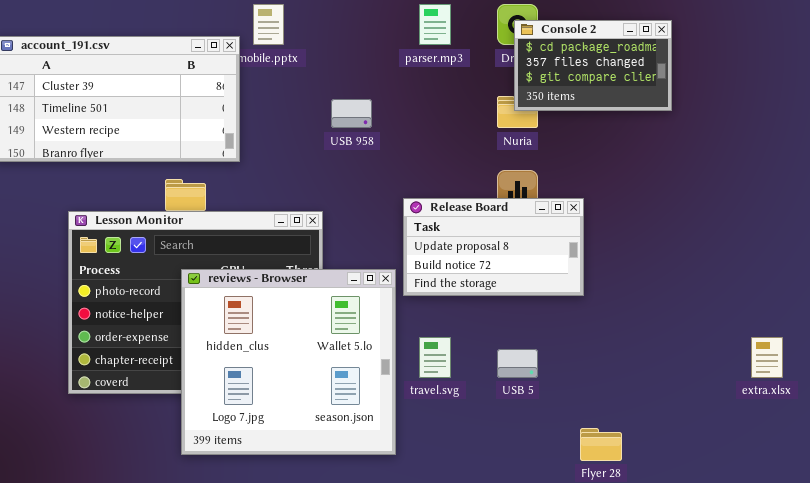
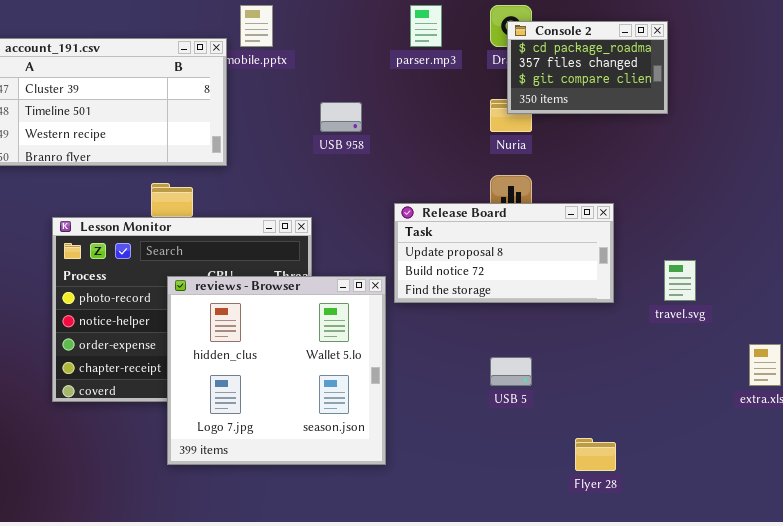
Release Board: [403,198,584,296] -> [394,203,614,303], resized
travel.svg: [419,337,451,378] -> [664,260,696,301], moved

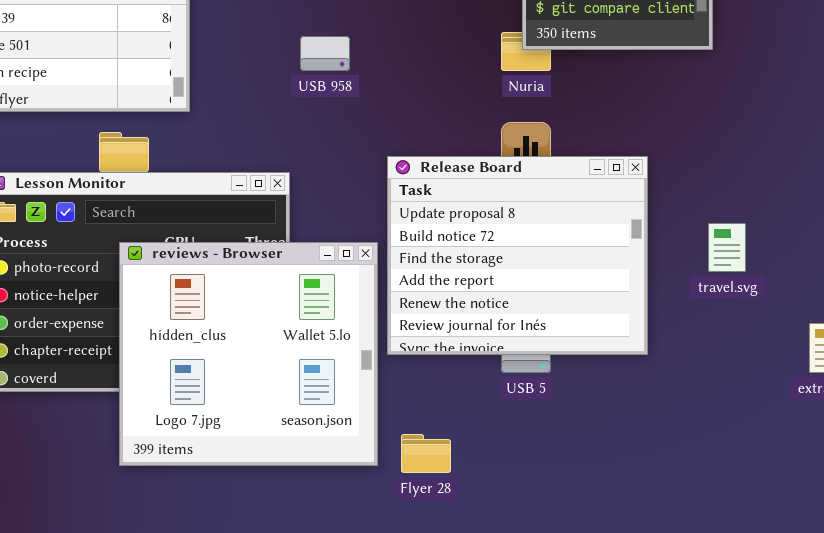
Release Board: [394,203,614,303] -> [387,156,648,355], resized
Flyer 28: [575,438,616,471] -> [401,434,451,473], moved

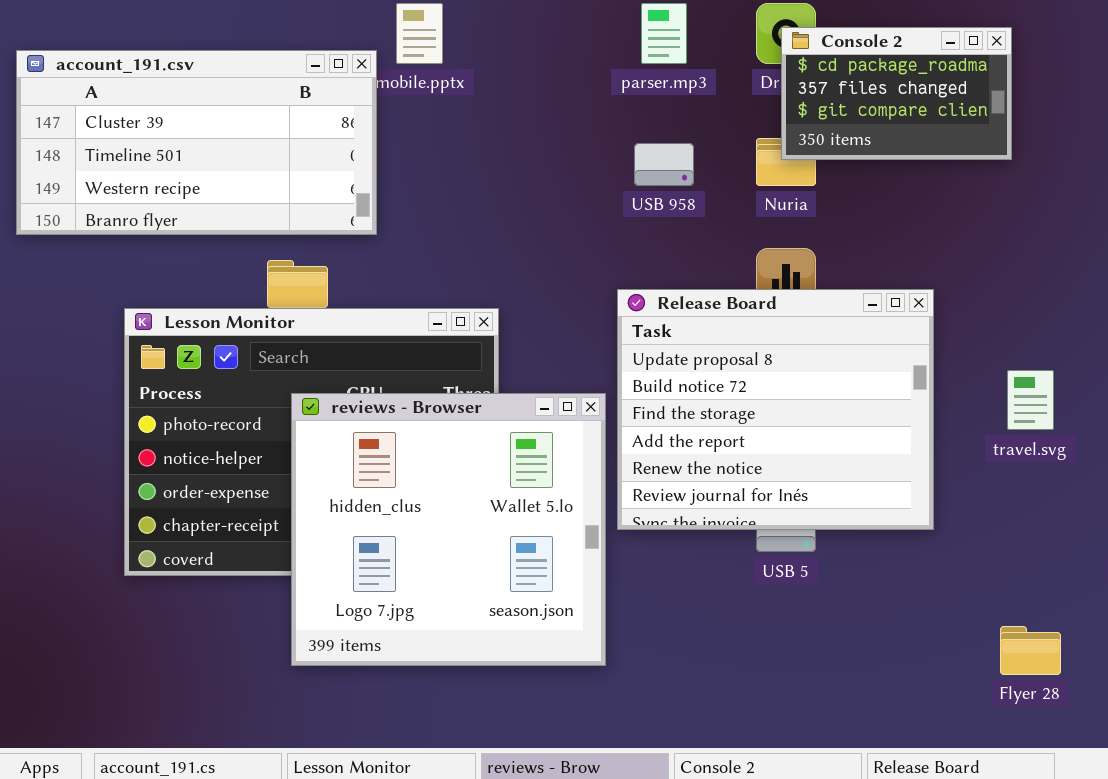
USB 958: [300,36,350,71] -> [634,143,694,186], moved
Flyer 28: [401,434,451,473] -> [1000,626,1061,675], moved

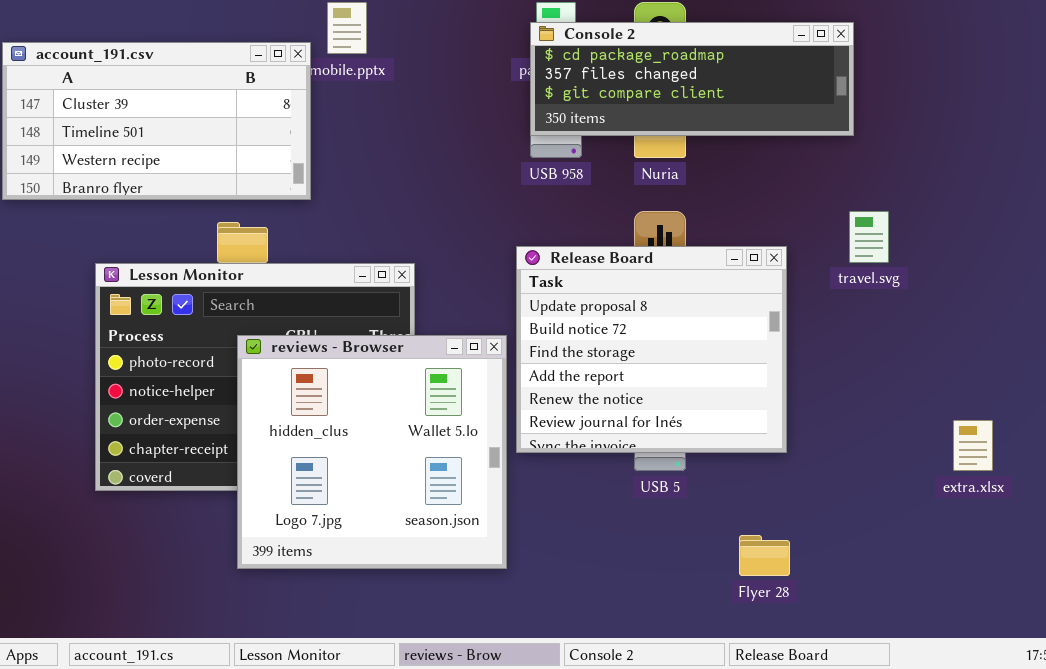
Console 2: [781,27,1012,160] -> [530,22,854,136], resized
travel.svg: [1007,370,1054,430] -> [849,211,889,263], moved
Flyer 28: [1000,626,1061,675] -> [739,535,790,576], moved

